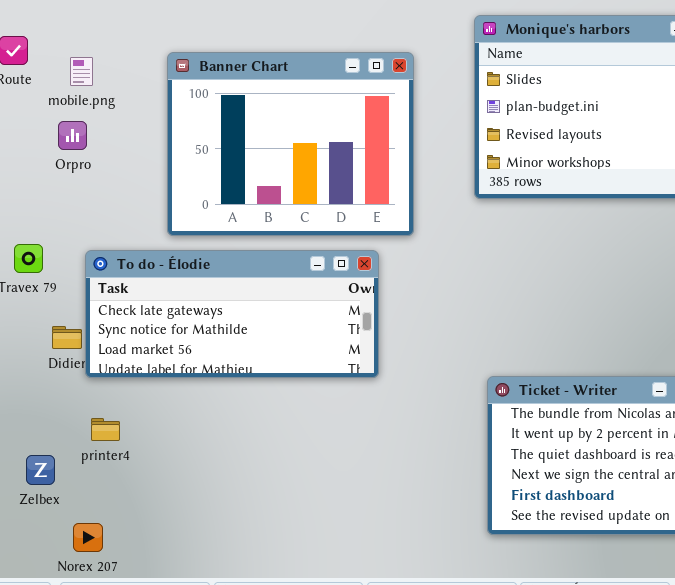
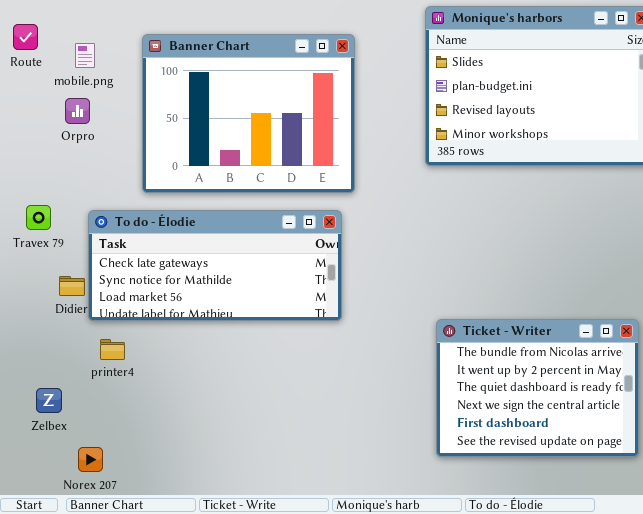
Banner Chart: [167,52,414,236] -> [142,34,355,193], moved
printer4: [91,418,120,441] -> [100,339,125,360], moved

